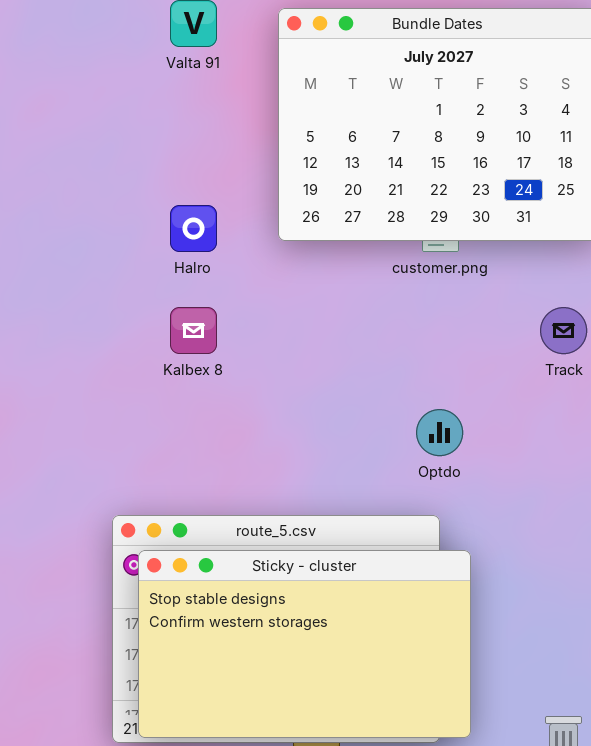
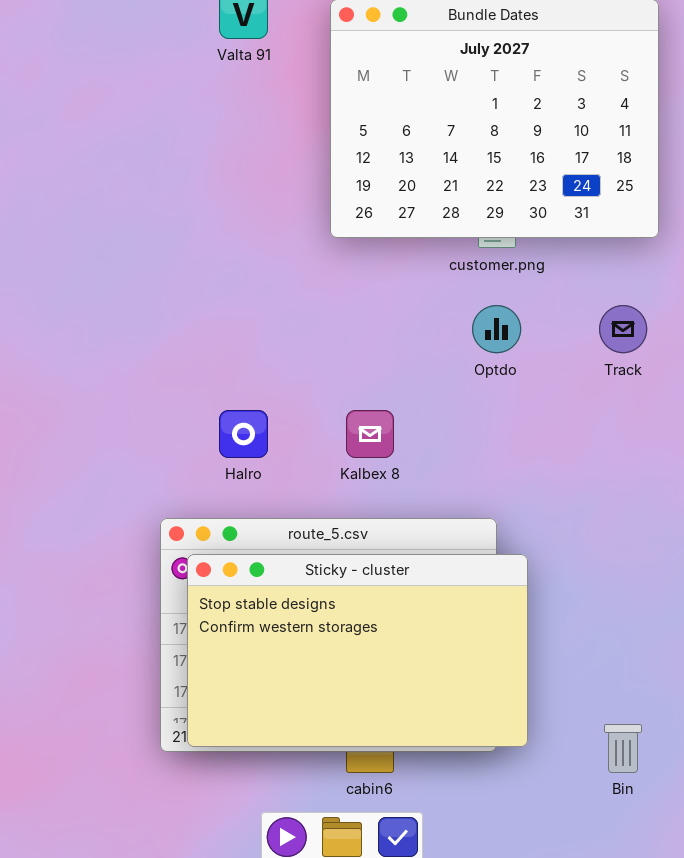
Halro: [170,205,217,252] -> [219,410,268,458], moved
Kalbex 8: [170,307,217,354] -> [346,410,394,458], moved
Optdo: [416,409,463,456] -> [472,305,521,353], moved

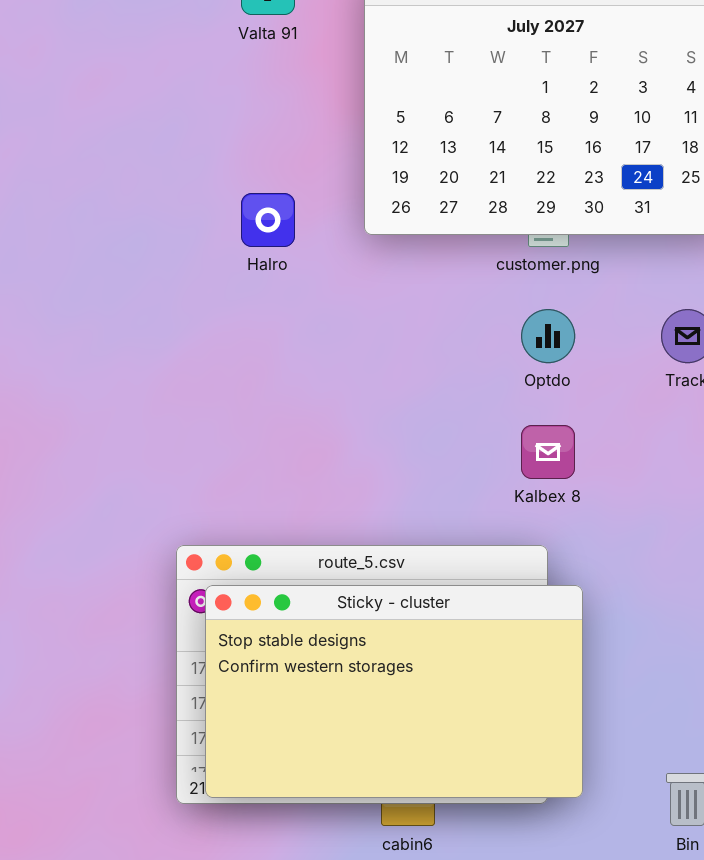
Halro: [219,410,268,458] -> [241,193,295,247], moved
Kalbex 8: [346,410,394,458] -> [521,425,575,479], moved

